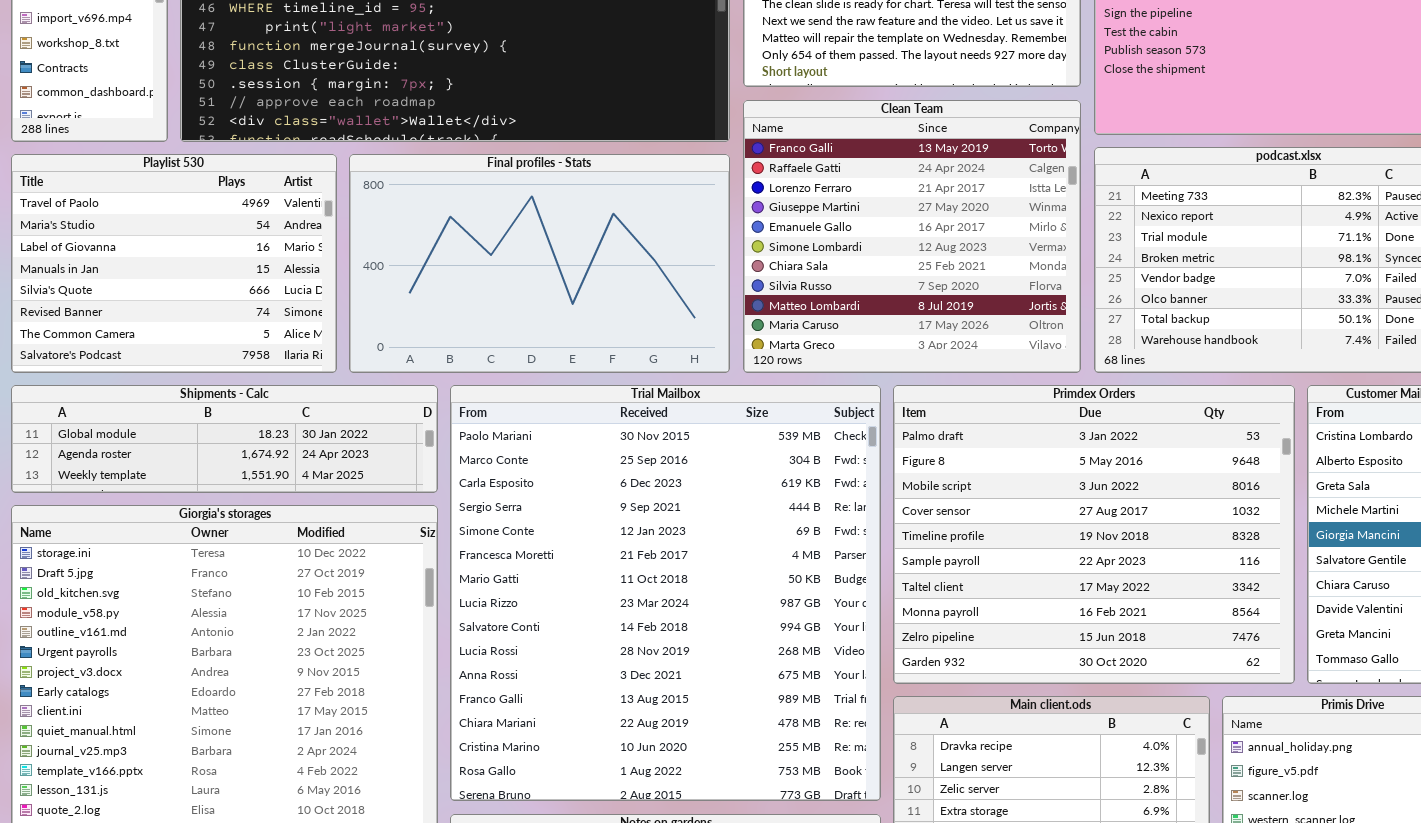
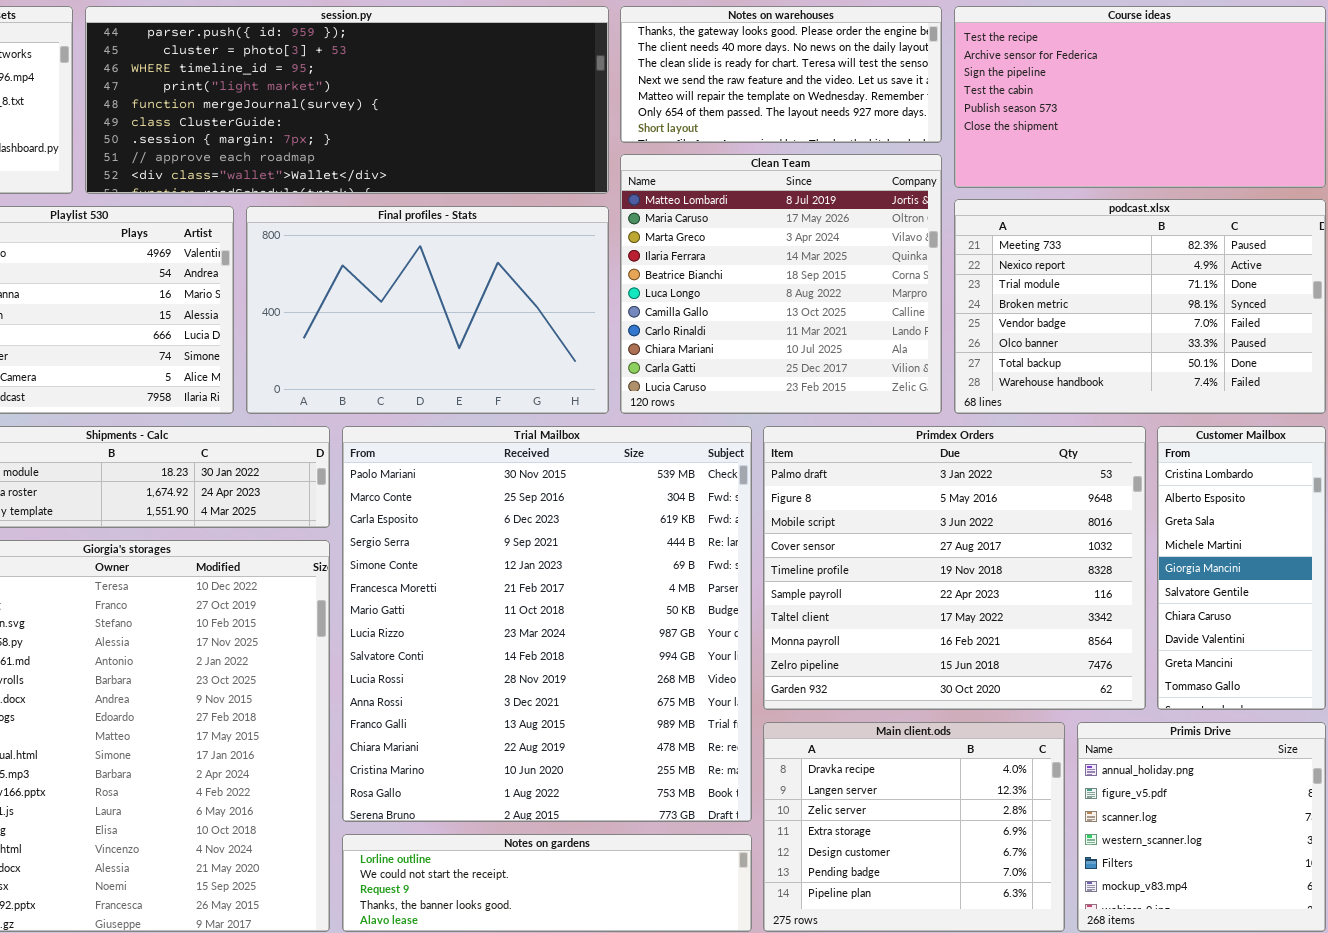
Clean Team: [743,100,1081,373] -> [620,154,942,414], scrolled down 8 rows

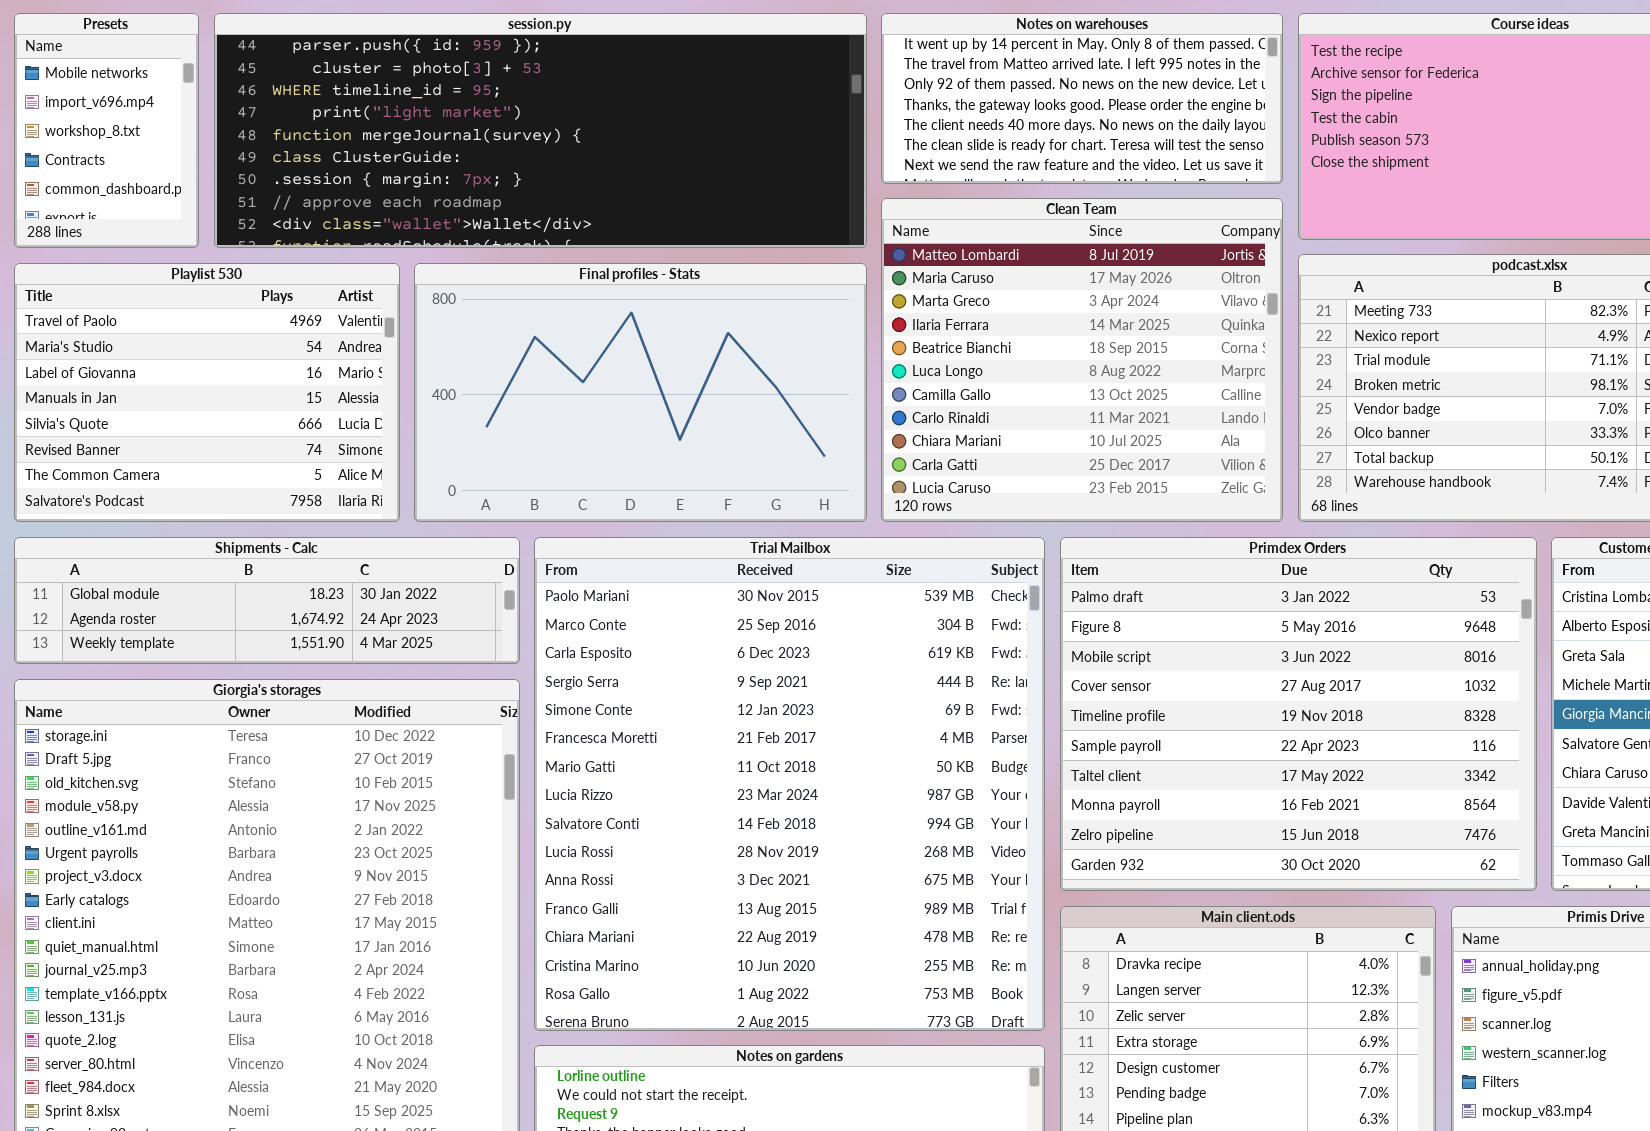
Notes on warehouses: [620,6,942,143] -> [881,13,1283,184], scrolled up 3 rows

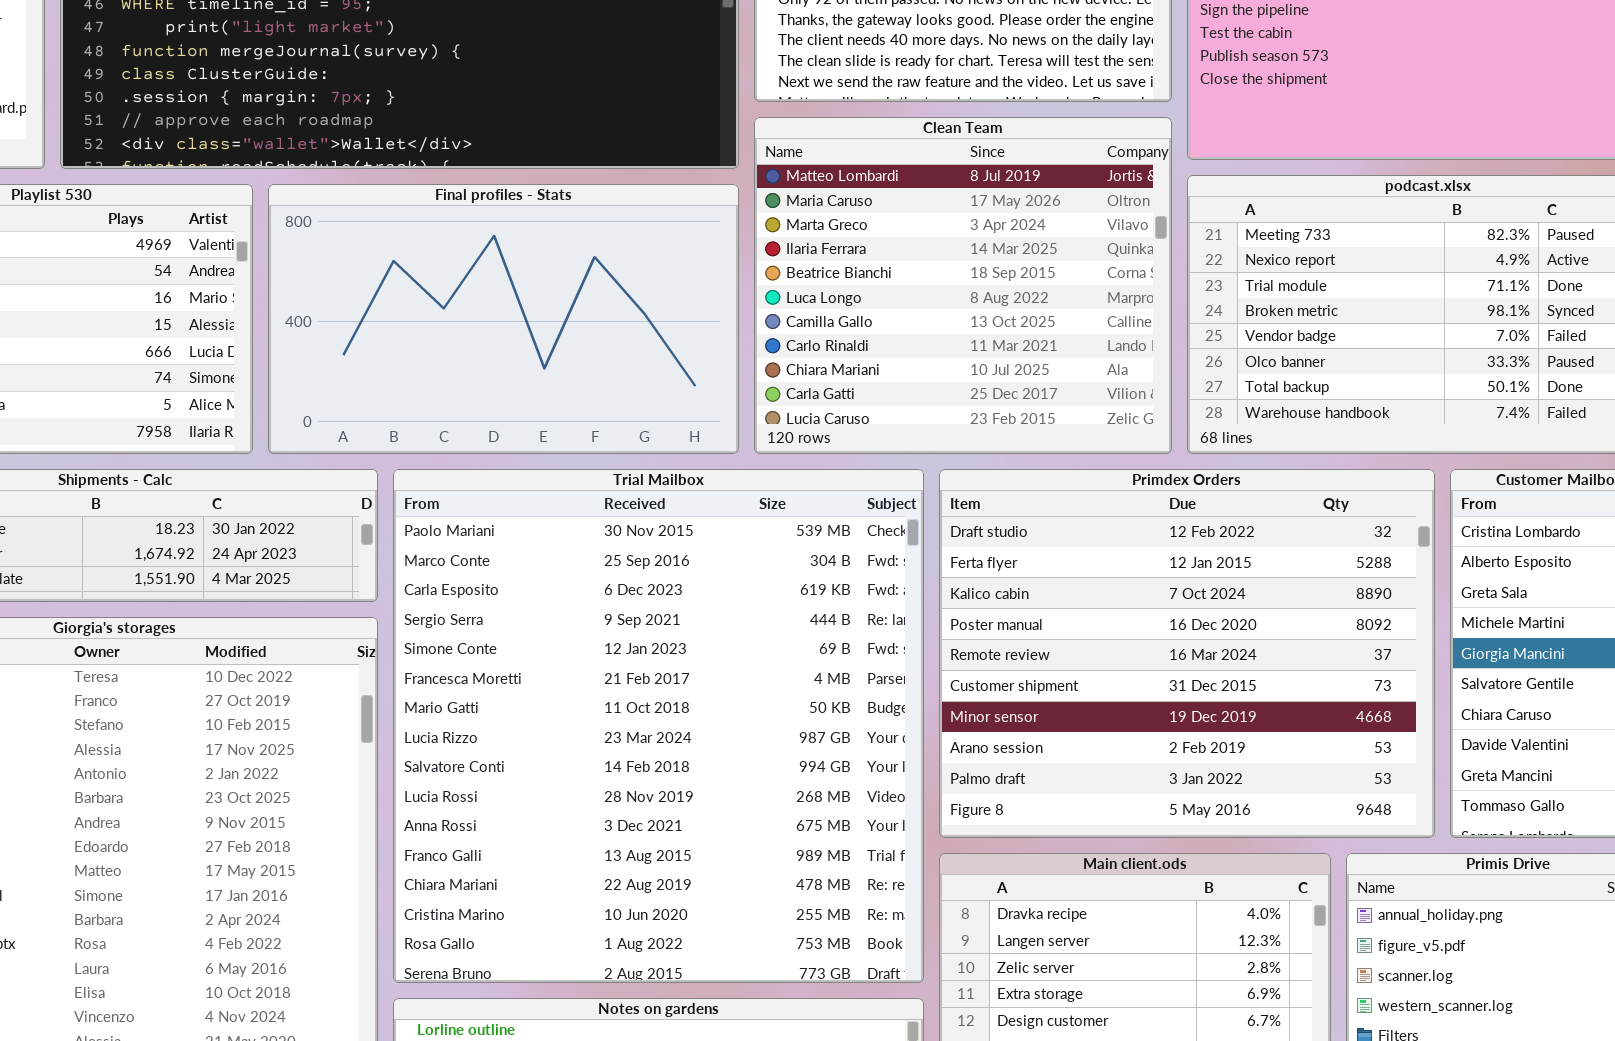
Primdex Orders: [1060,537,1537,891] -> [939,469,1435,838], scrolled up 8 rows

